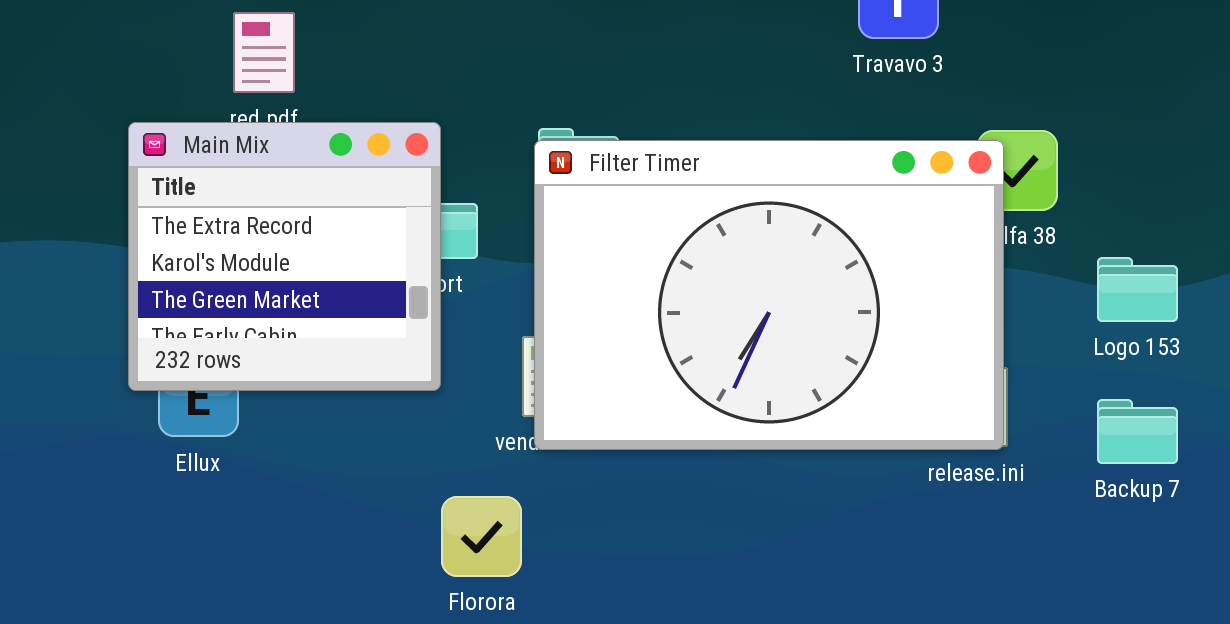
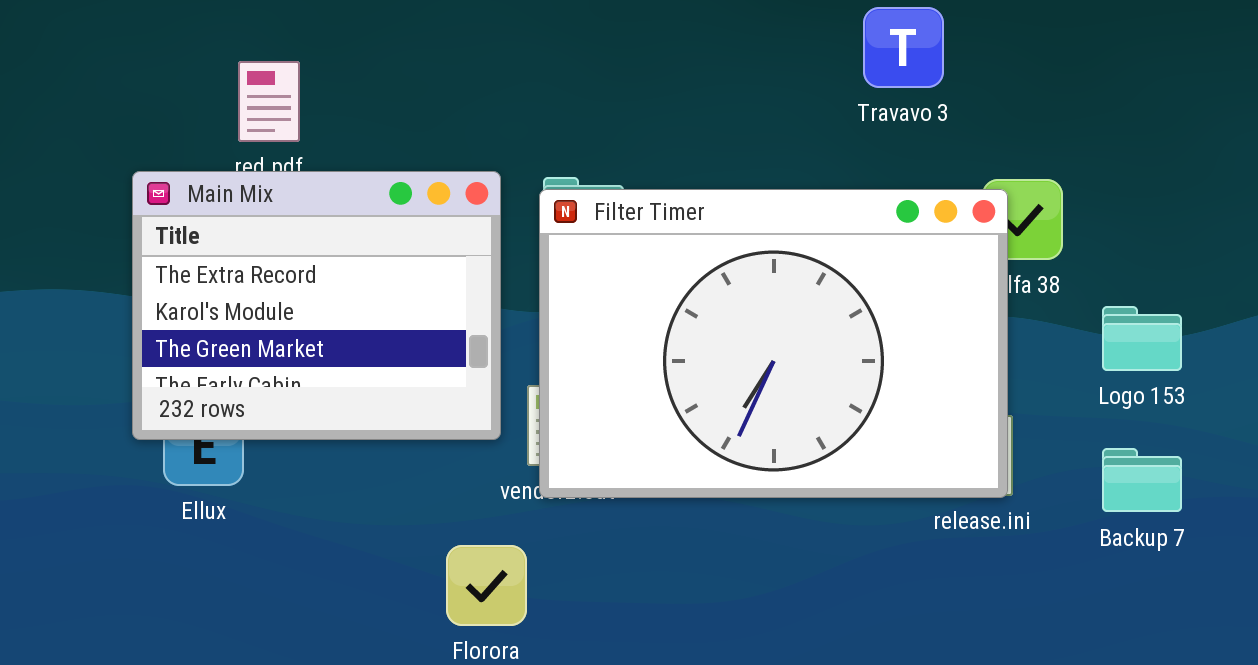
Main Mix: [128,122,441,391] -> [132,171,501,440], resized

